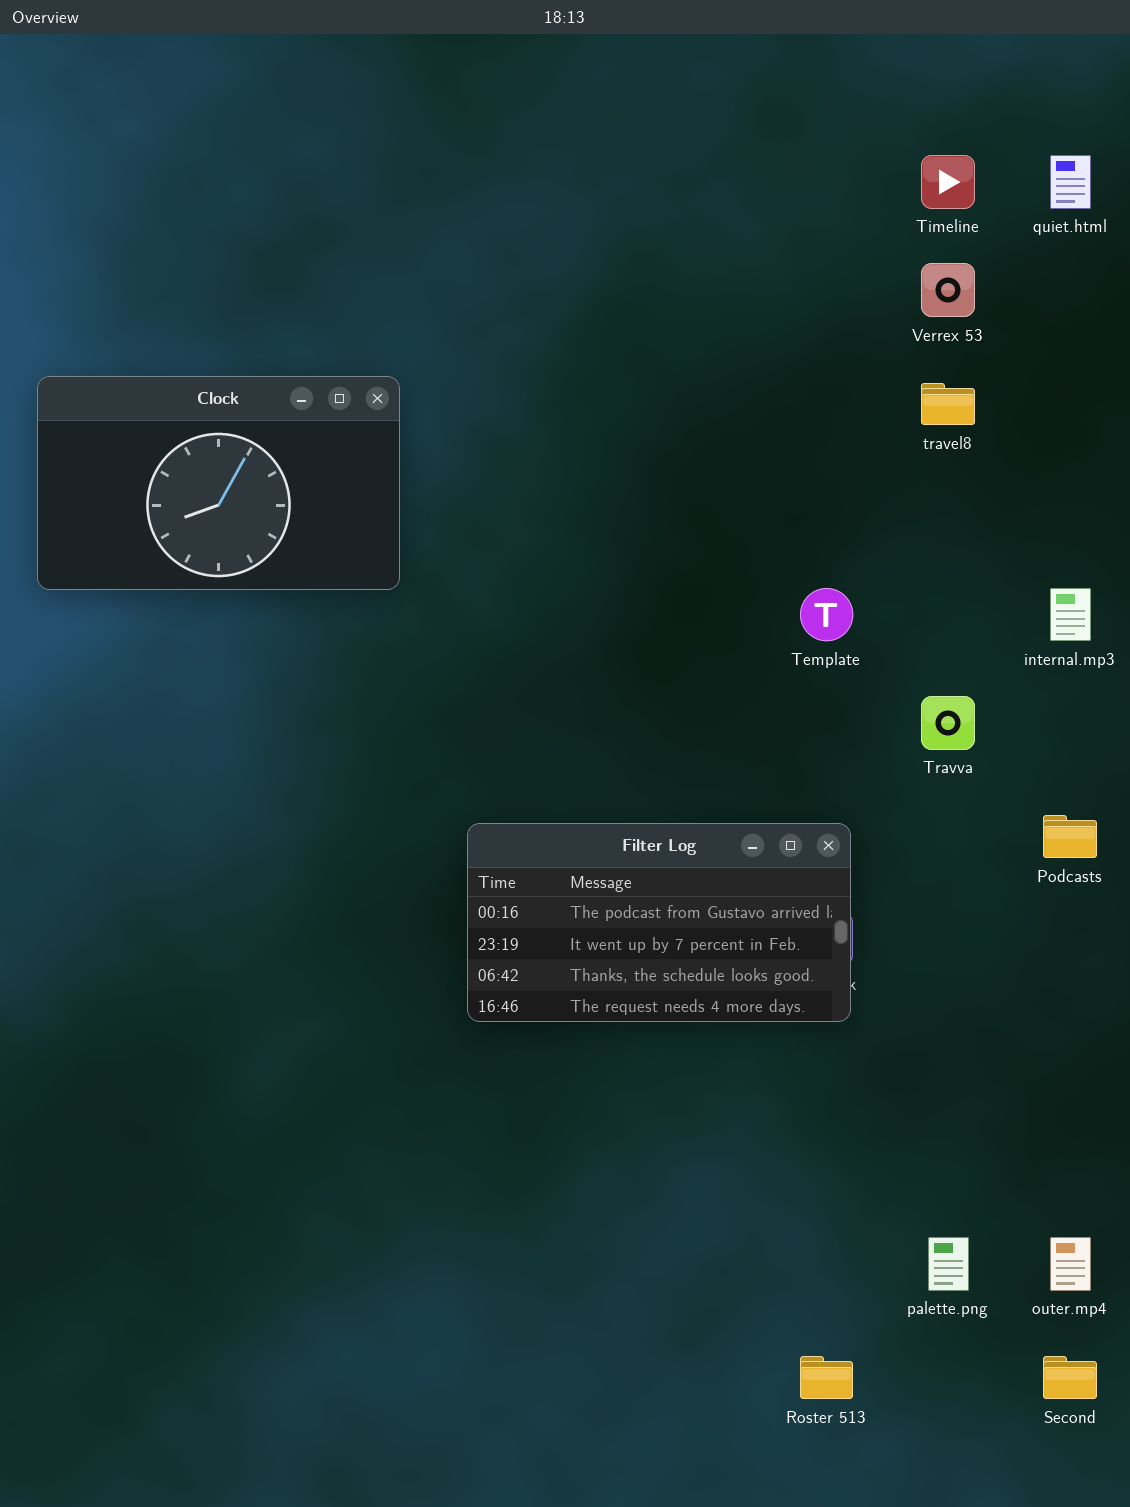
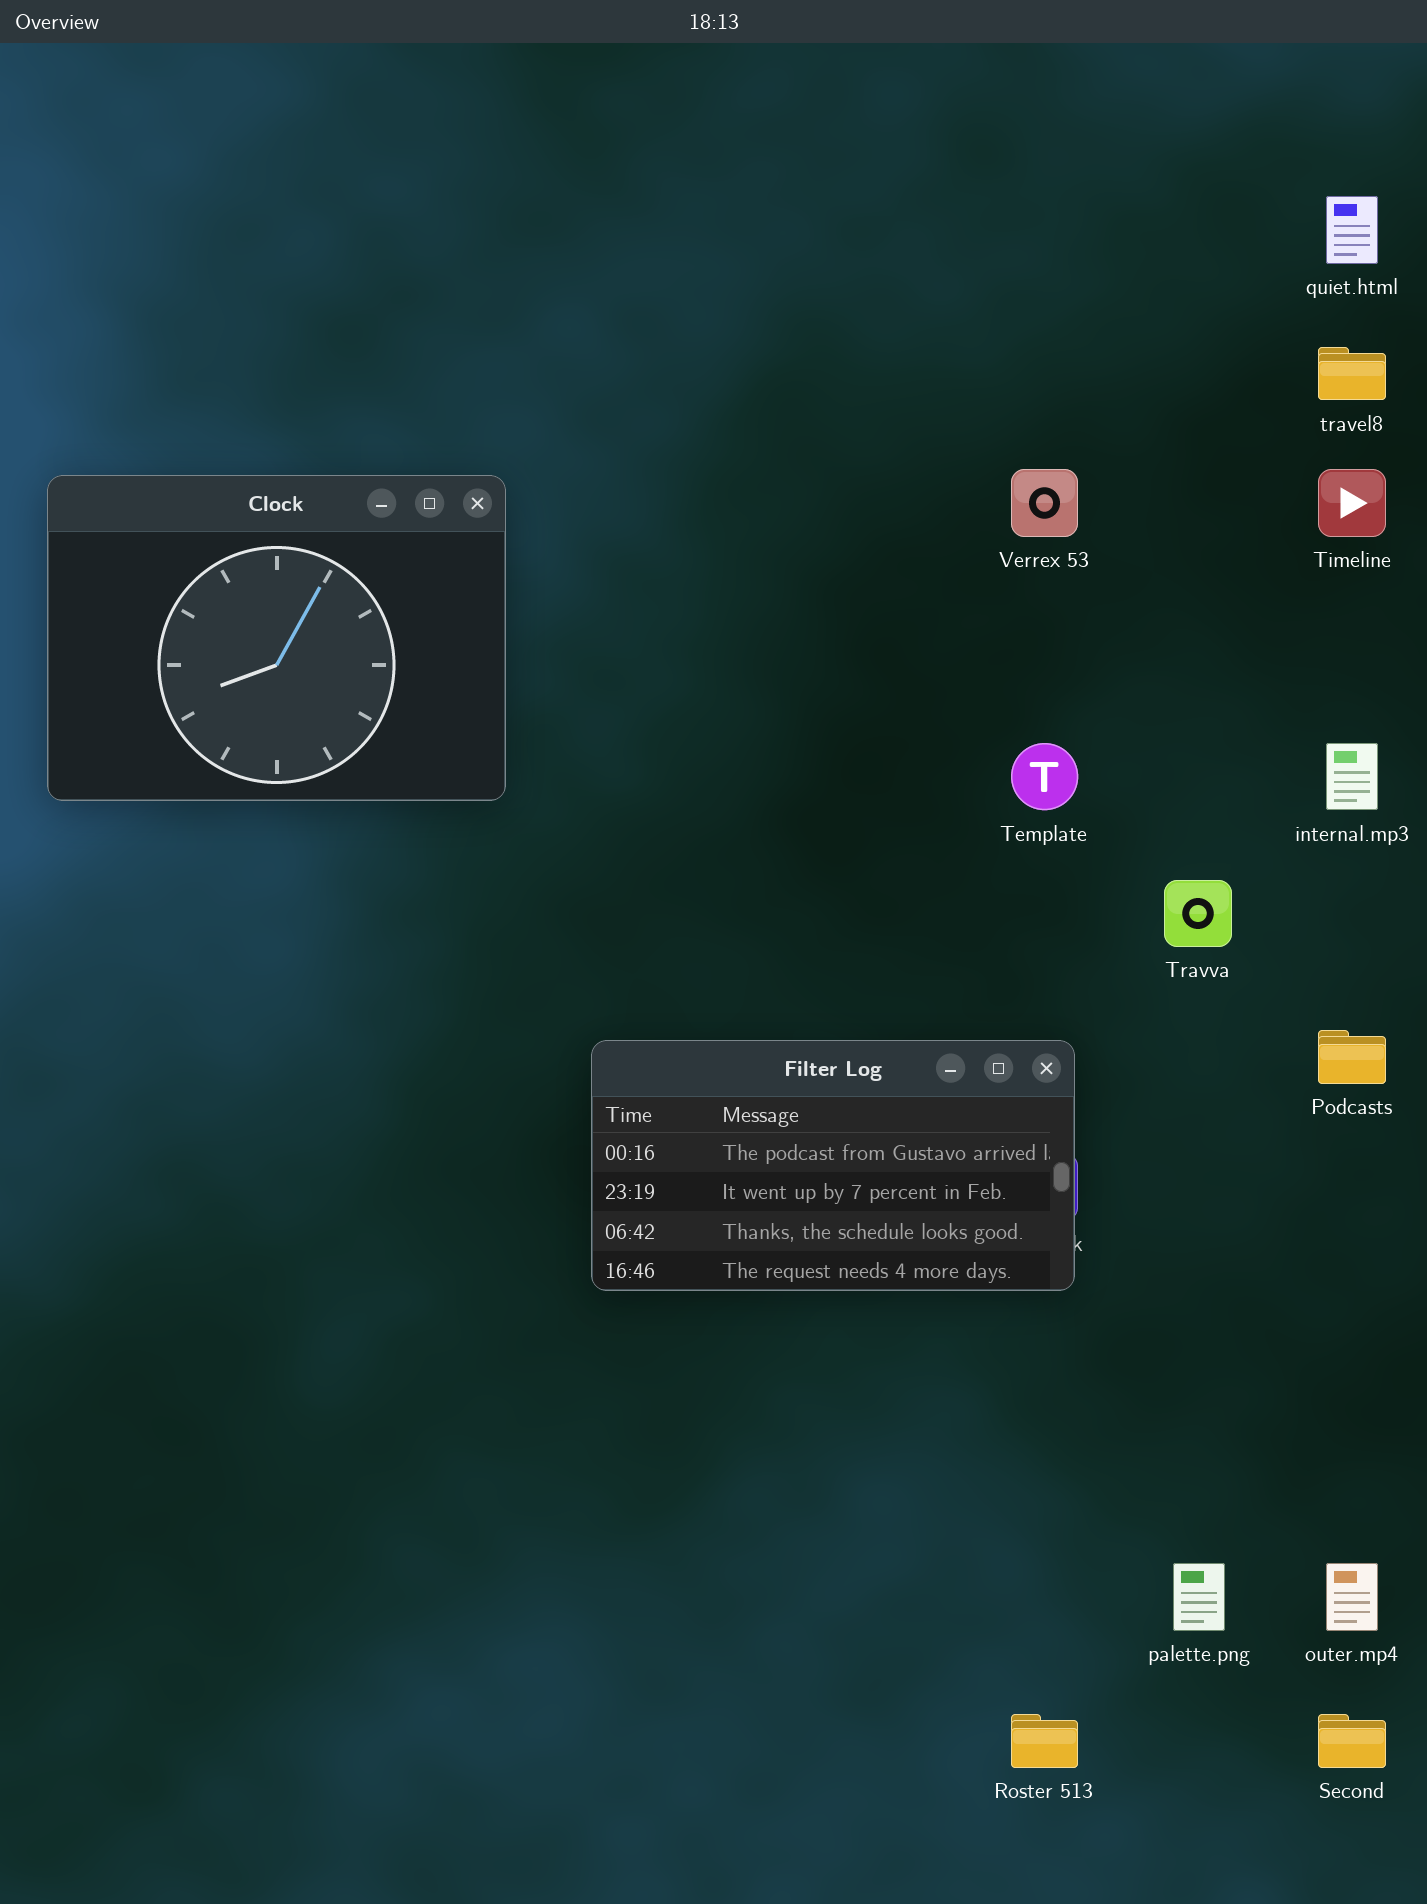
Timeline: [921,155,975,209] -> [1318,469,1386,537], moved
Verrex 53: [921,263,975,317] -> [1011,469,1078,537], moved
Clock: [37,376,400,590] -> [47,475,506,801], resized
travel8: [921,383,975,425] -> [1318,347,1386,400], moved

